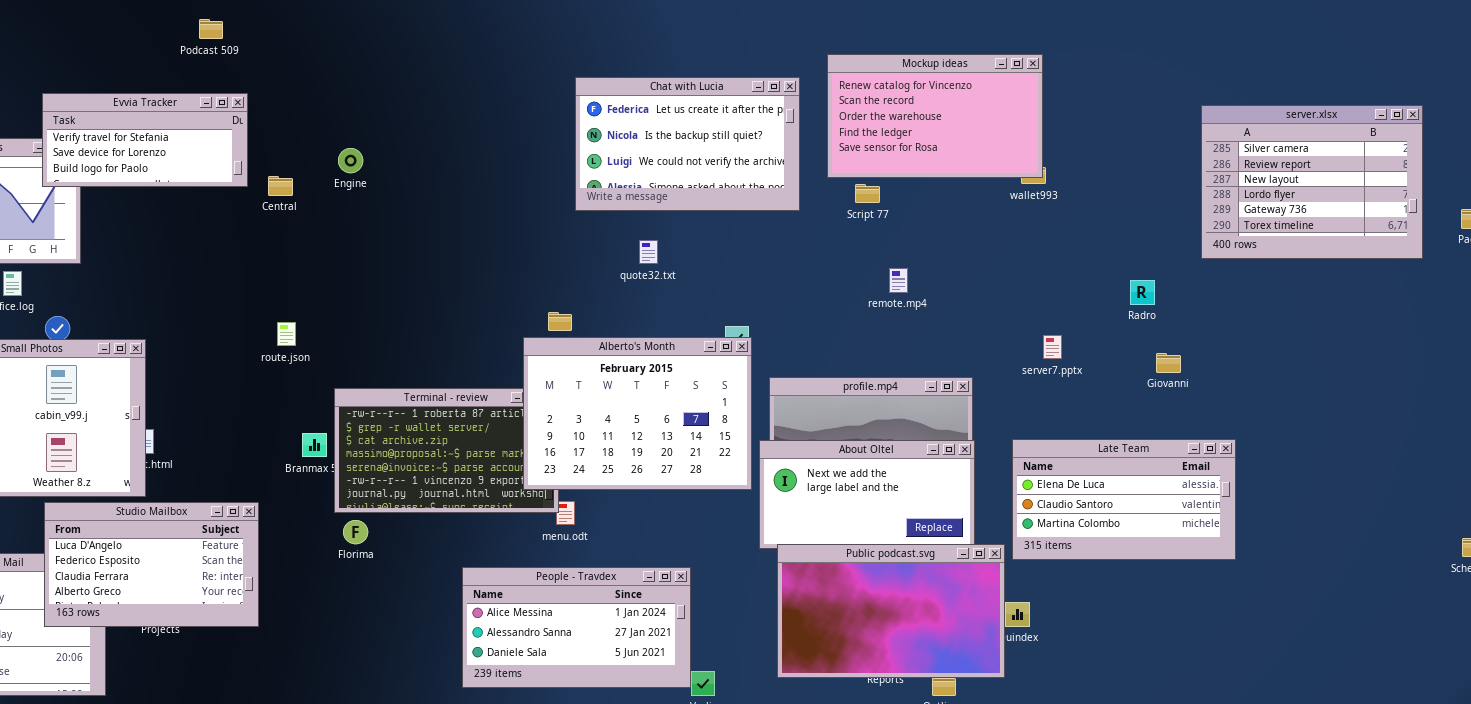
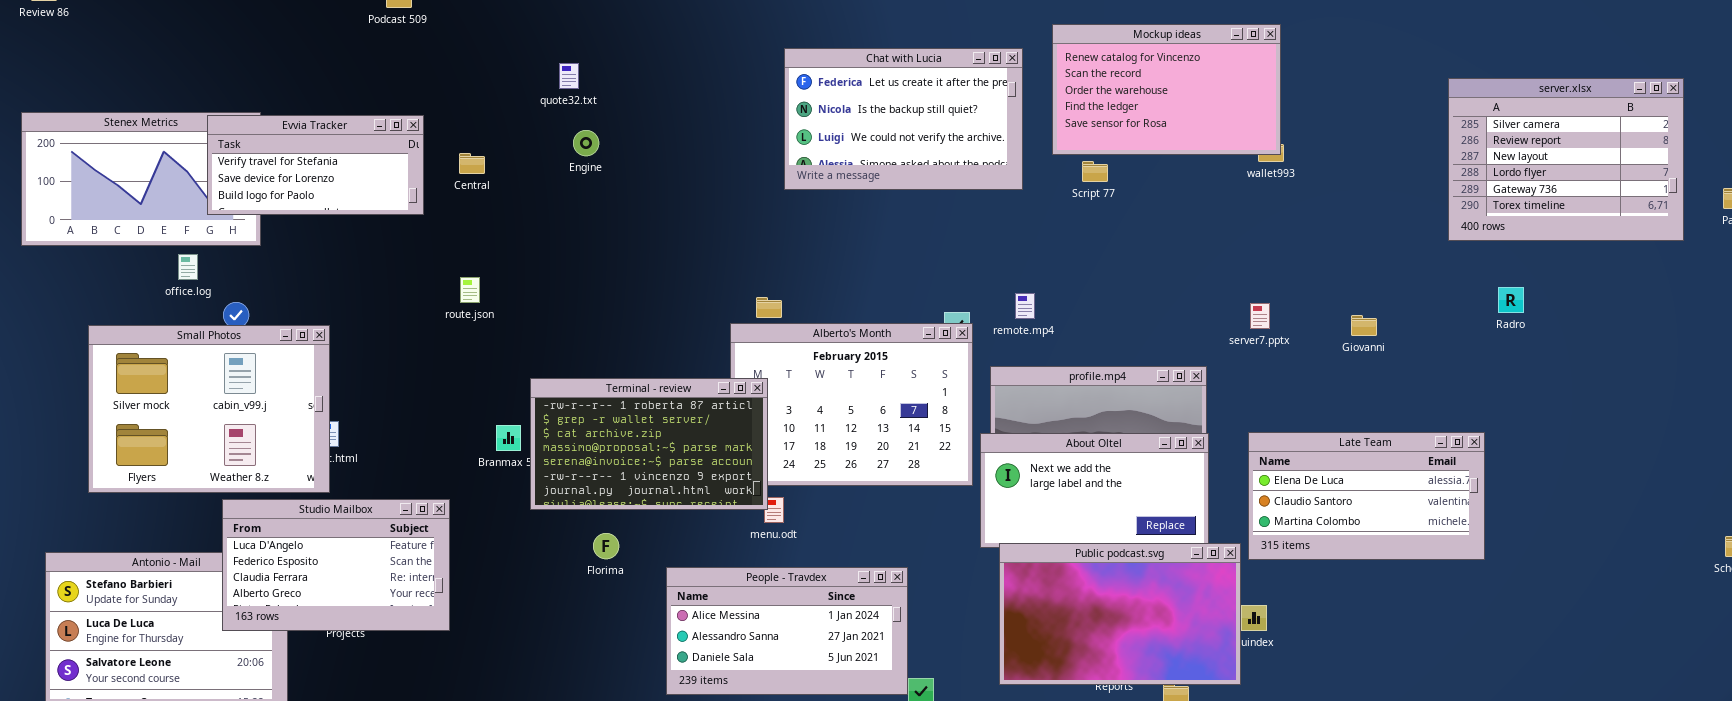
Evvia Tracker: [42,93,248,187] -> [207,115,424,215], moved
Engine: [338,148,363,173] -> [573,130,599,156], moved
quote32.txt: [639,240,658,264] -> [559,63,579,89], moved
remote.mp4: [889,268,908,293] -> [1015,293,1035,319], moved
Radro: [1130,280,1155,305] -> [1498,287,1524,313], moved
route.json: [277,322,296,346] -> [460,277,480,303], moved
server7.pptx: [1043,335,1062,359] -> [1250,303,1270,329], moved
Giovanni: [1156,353,1181,373] -> [1351,315,1377,336], moved
Terminal - review: [334,388,559,513] -> [530,378,768,510], raised
Florima: [343,520,368,544] -> [593,533,619,559], moved

